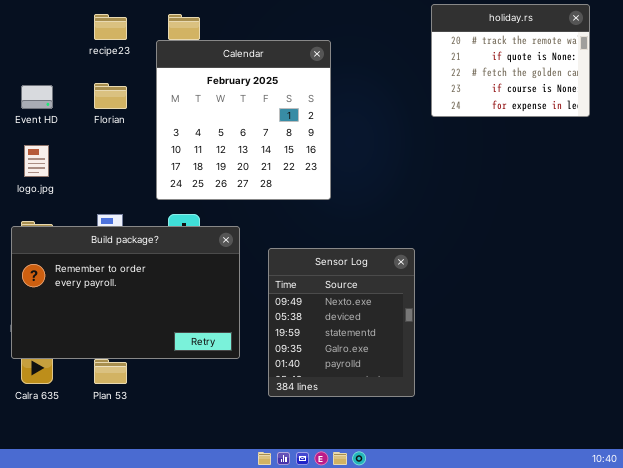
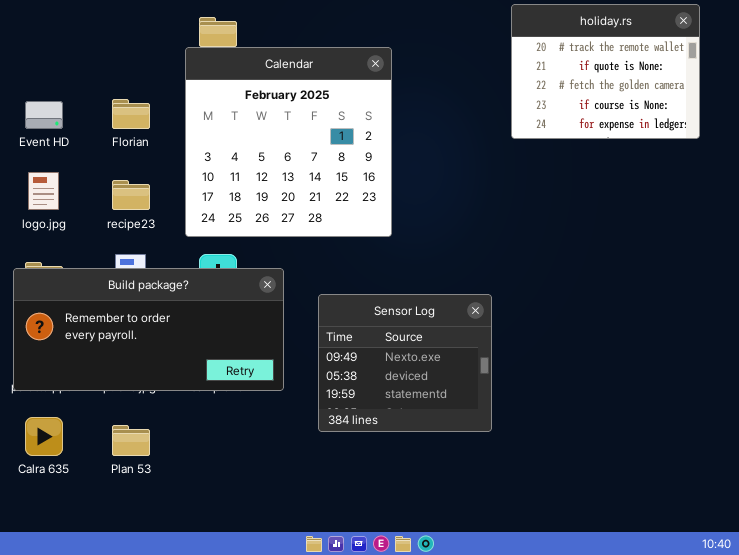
recipe23: [94,14,127,40] -> [112,180,150,210], moved
Build package?: [11,226,240,359] -> [13,268,284,391], resized
Sensor Log: [268,248,415,397] -> [318,294,492,432], resized

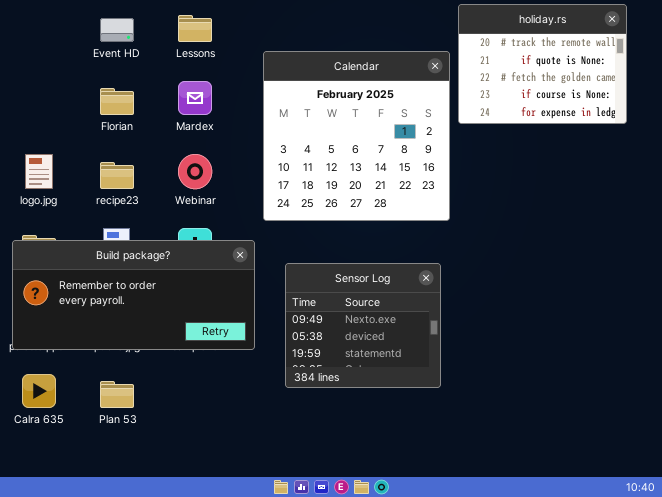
Calendar: [185,47,392,237] -> [263,51,450,221], moved
Event HD: [25,101,63,129] -> [100,18,134,42], moved

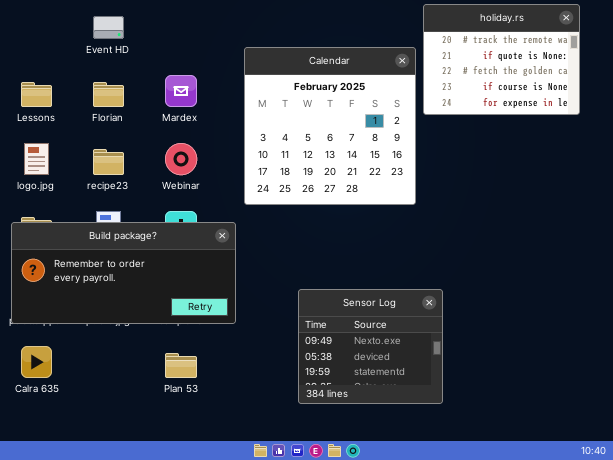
Lessons: [178,15,212,42] -> [21,82,52,107], moved
Sensor Log: [285,263,441,388] -> [298,289,443,404], moved
Plan 53: [100,381,134,408] -> [165,353,197,378], moved

